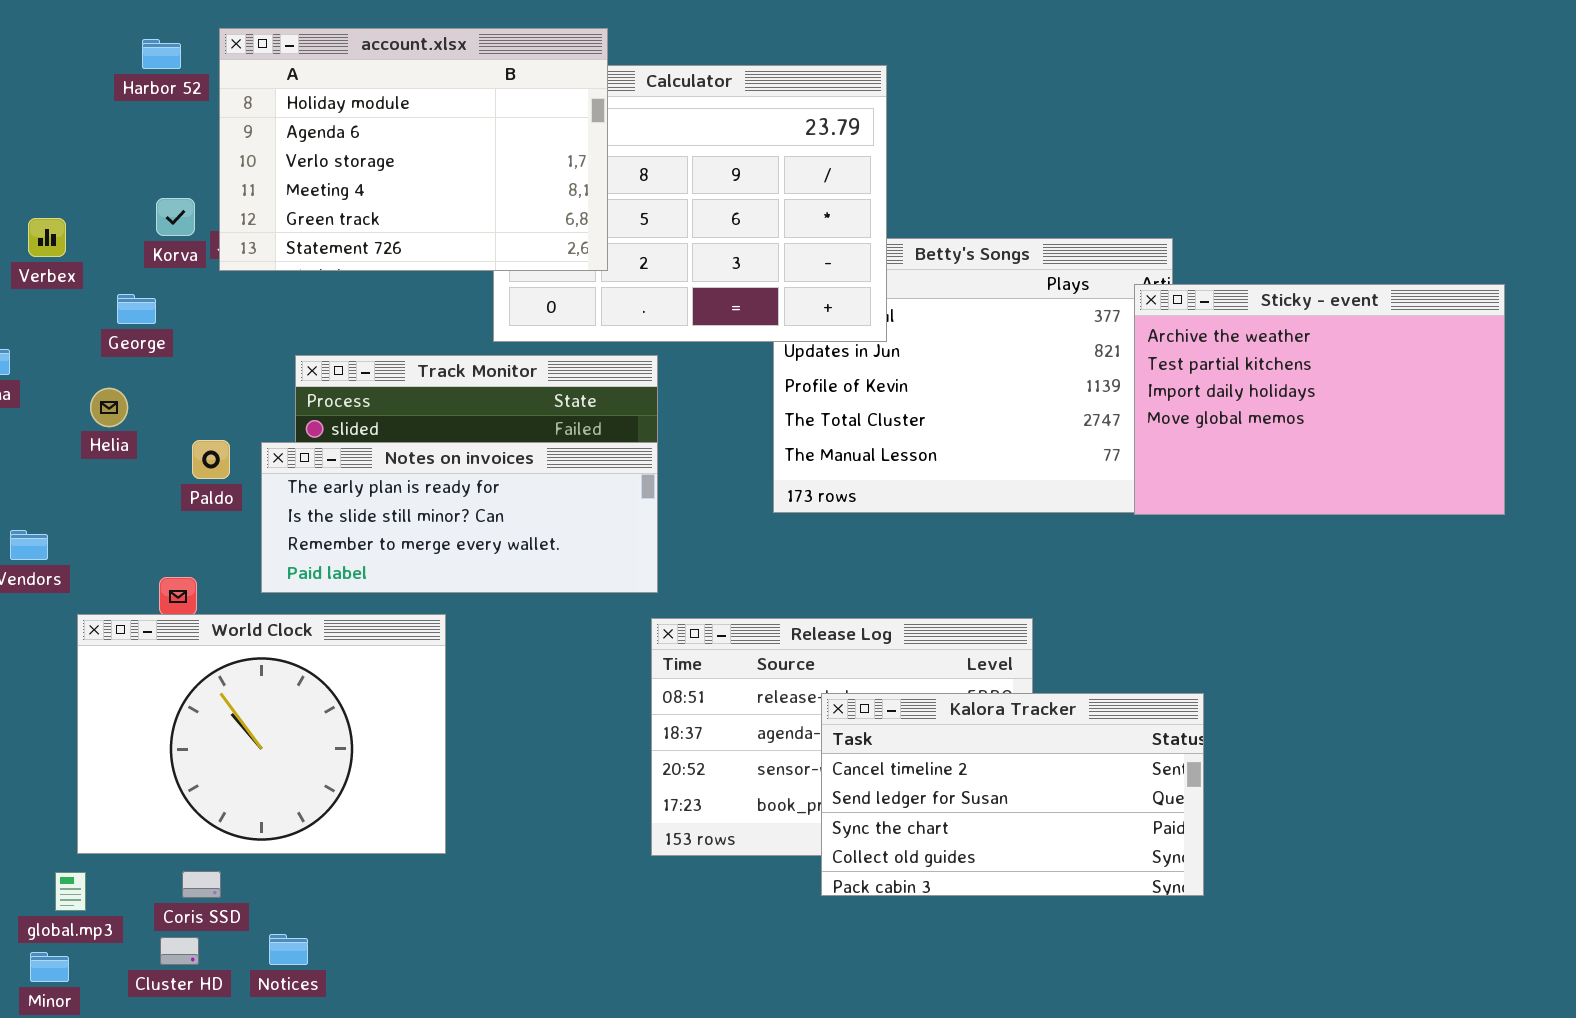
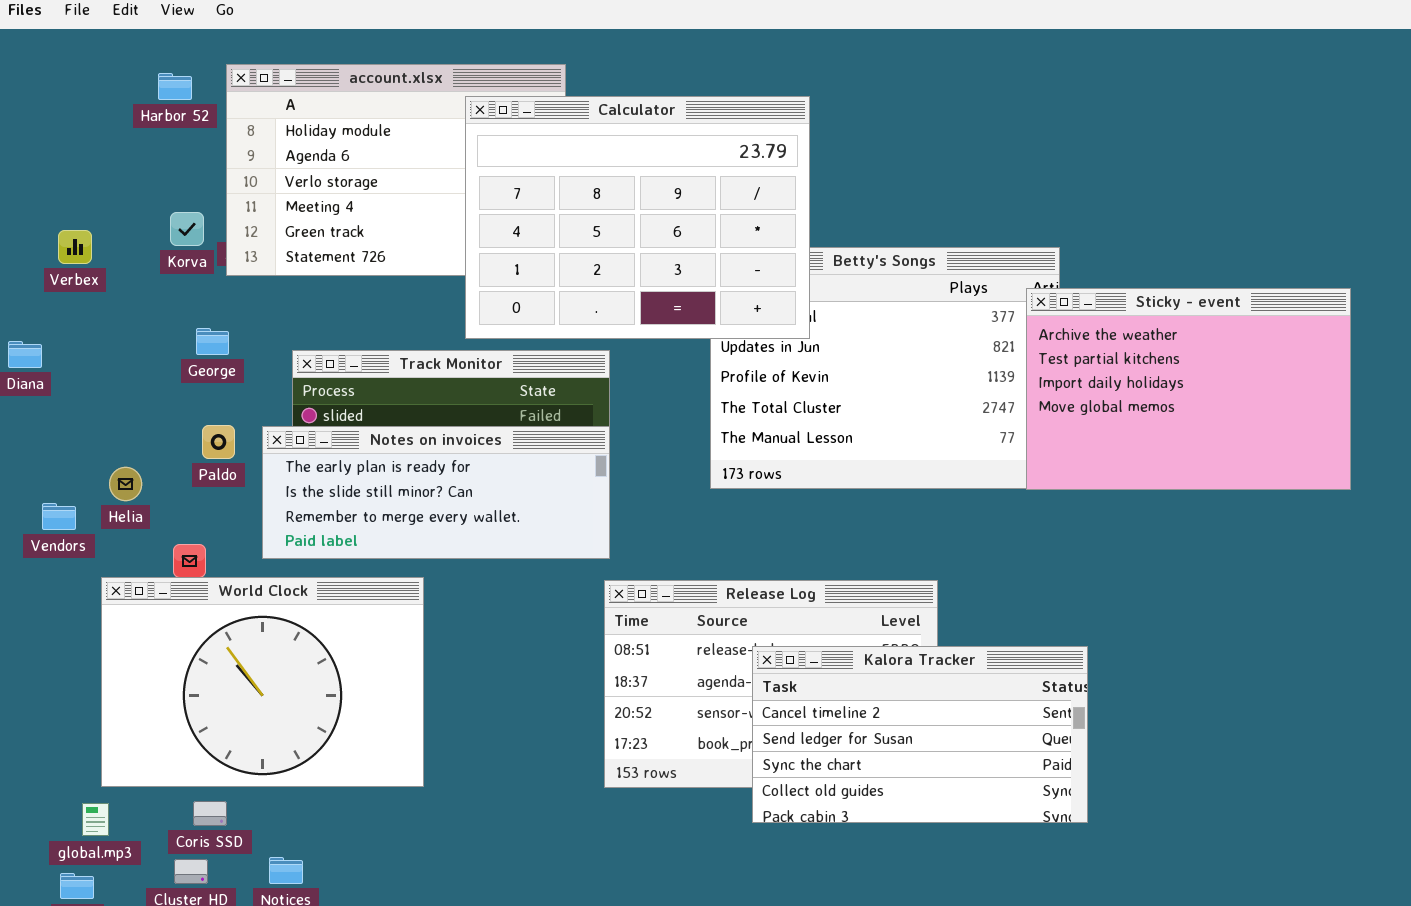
Calculator: [493,65,887,342] -> [465,96,810,339], raised
George: [117,294,156,324] -> [196,328,229,355], moved
Helia: [90,388,128,427] -> [109,467,142,501], moved

